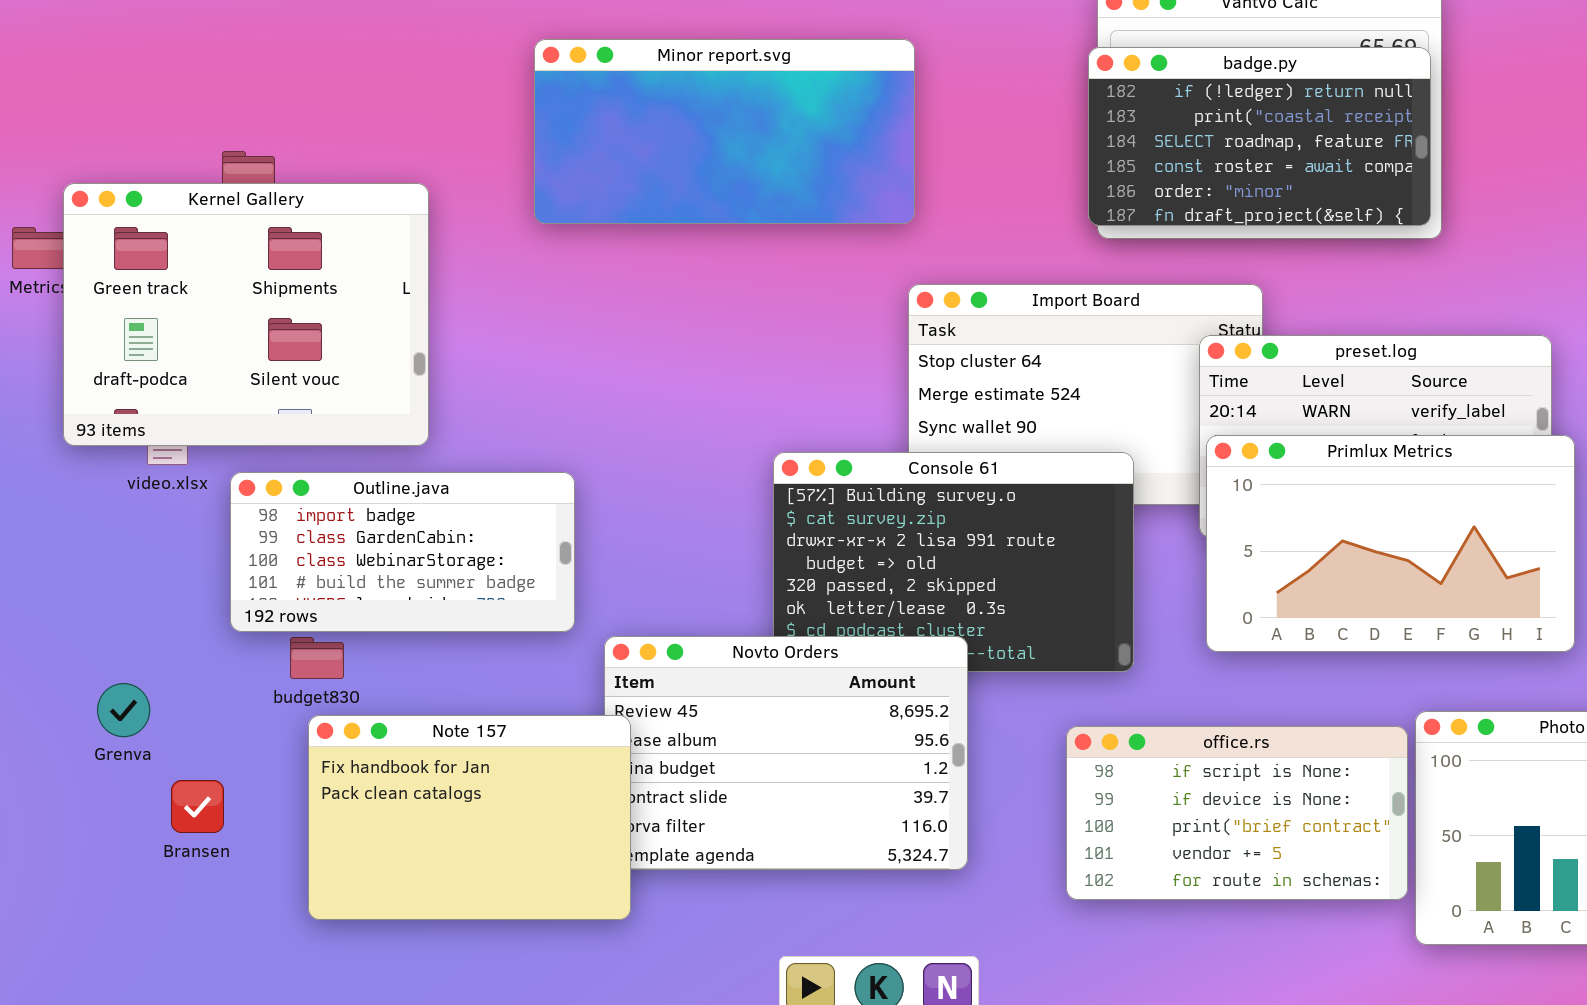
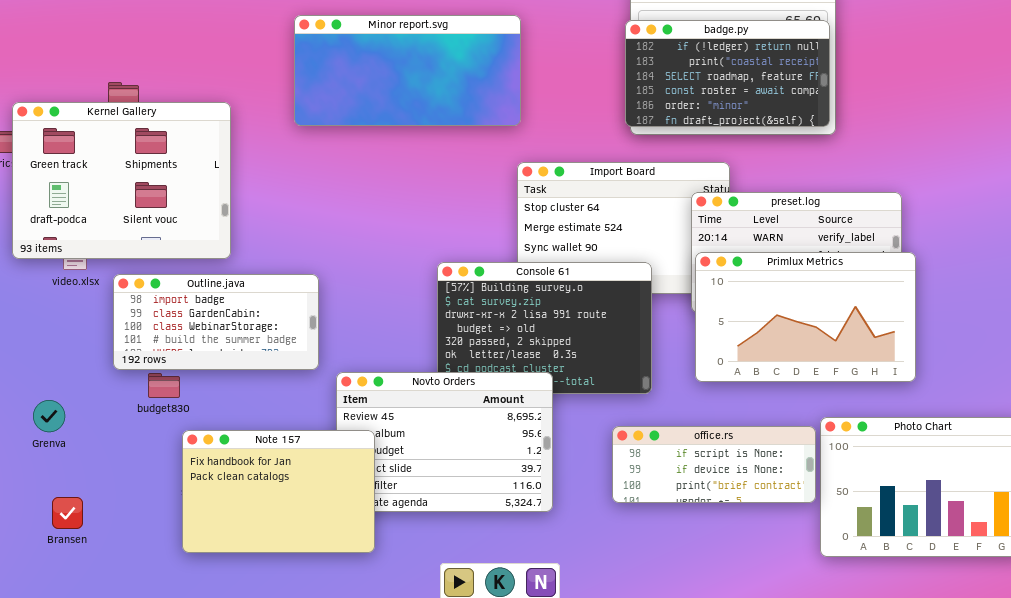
Note 157: [308,715,631,920] -> [182,430,375,553], moved
office.rs: [1066,726,1408,900] -> [612,426,816,503], resized
Bransen: [171,780,224,833] -> [52,497,83,529], moved

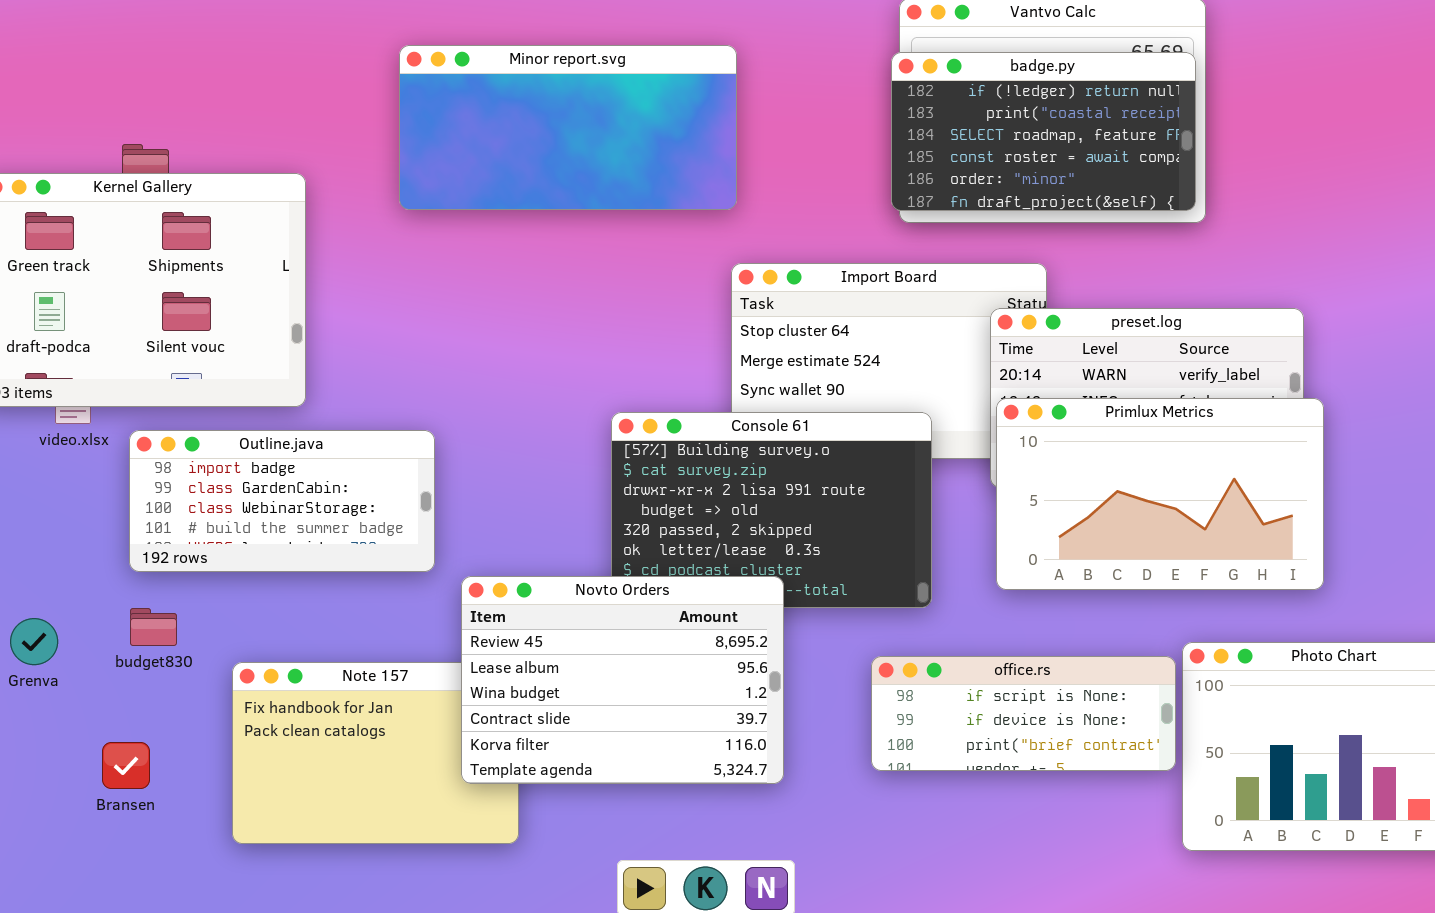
Novto Orders: [336,372,553,512] -> [461,576,784,784], raised
budget830: [148,373,180,398] -> [130,608,177,646], moved
Bransen: [52,497,83,529] -> [102,742,150,789], moved

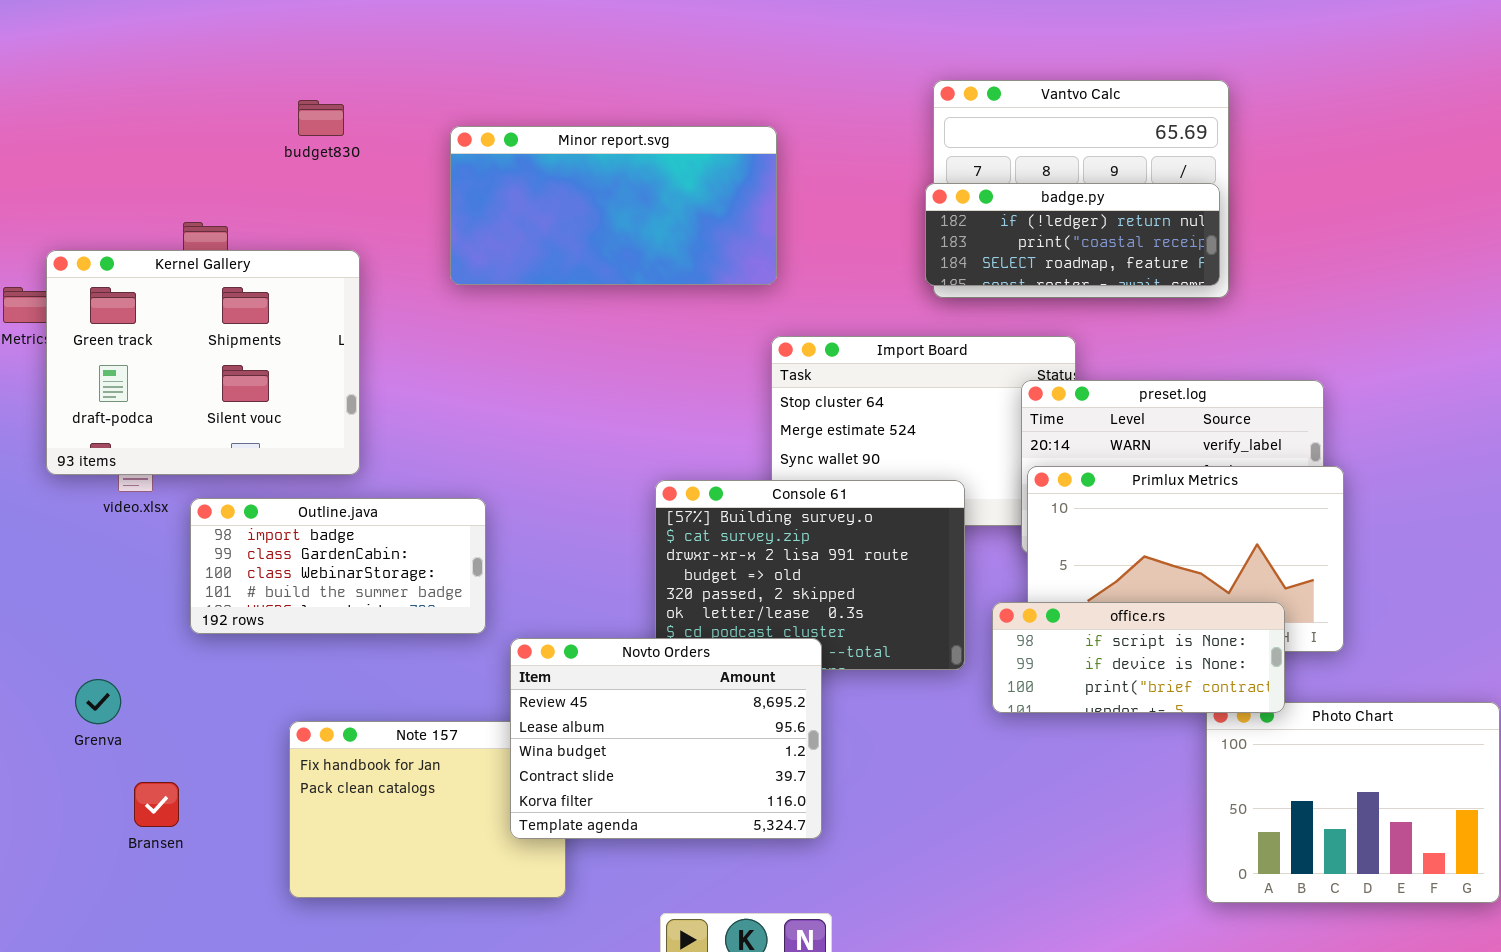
badge.py: [891,52,1196,211] -> [925,183,1220,286], resized
budget830: [130,608,177,646] -> [298,100,344,136], moved
office.rs: [871,656,1176,771] -> [992,602,1285,713], moved
Bransen: [102,742,150,789] -> [134,782,179,827], moved

